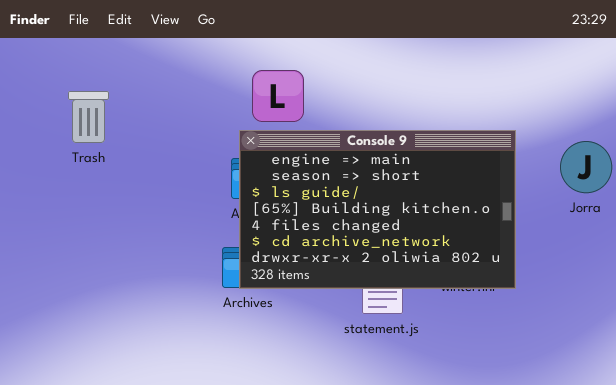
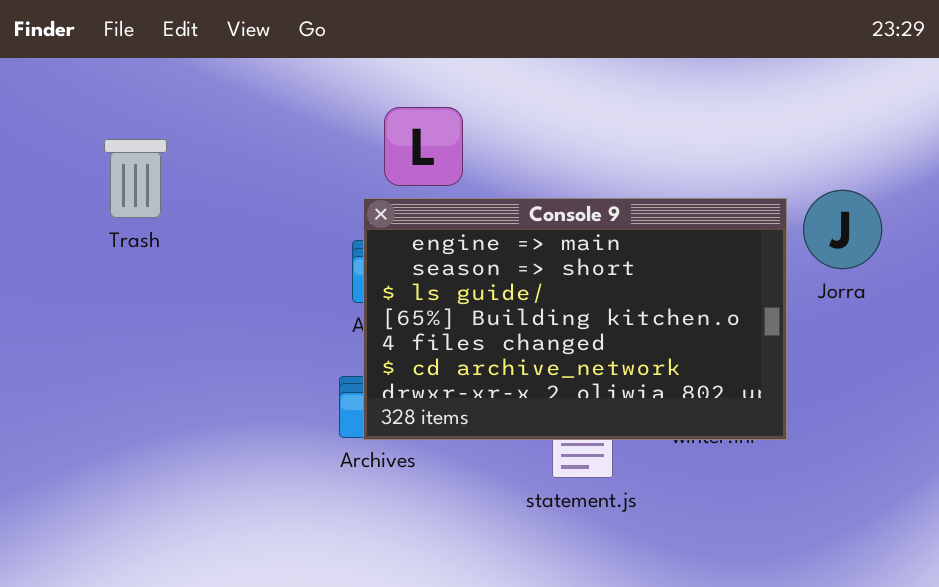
Jorra: [560,141,612,193] -> [803,190,882,269], moved

